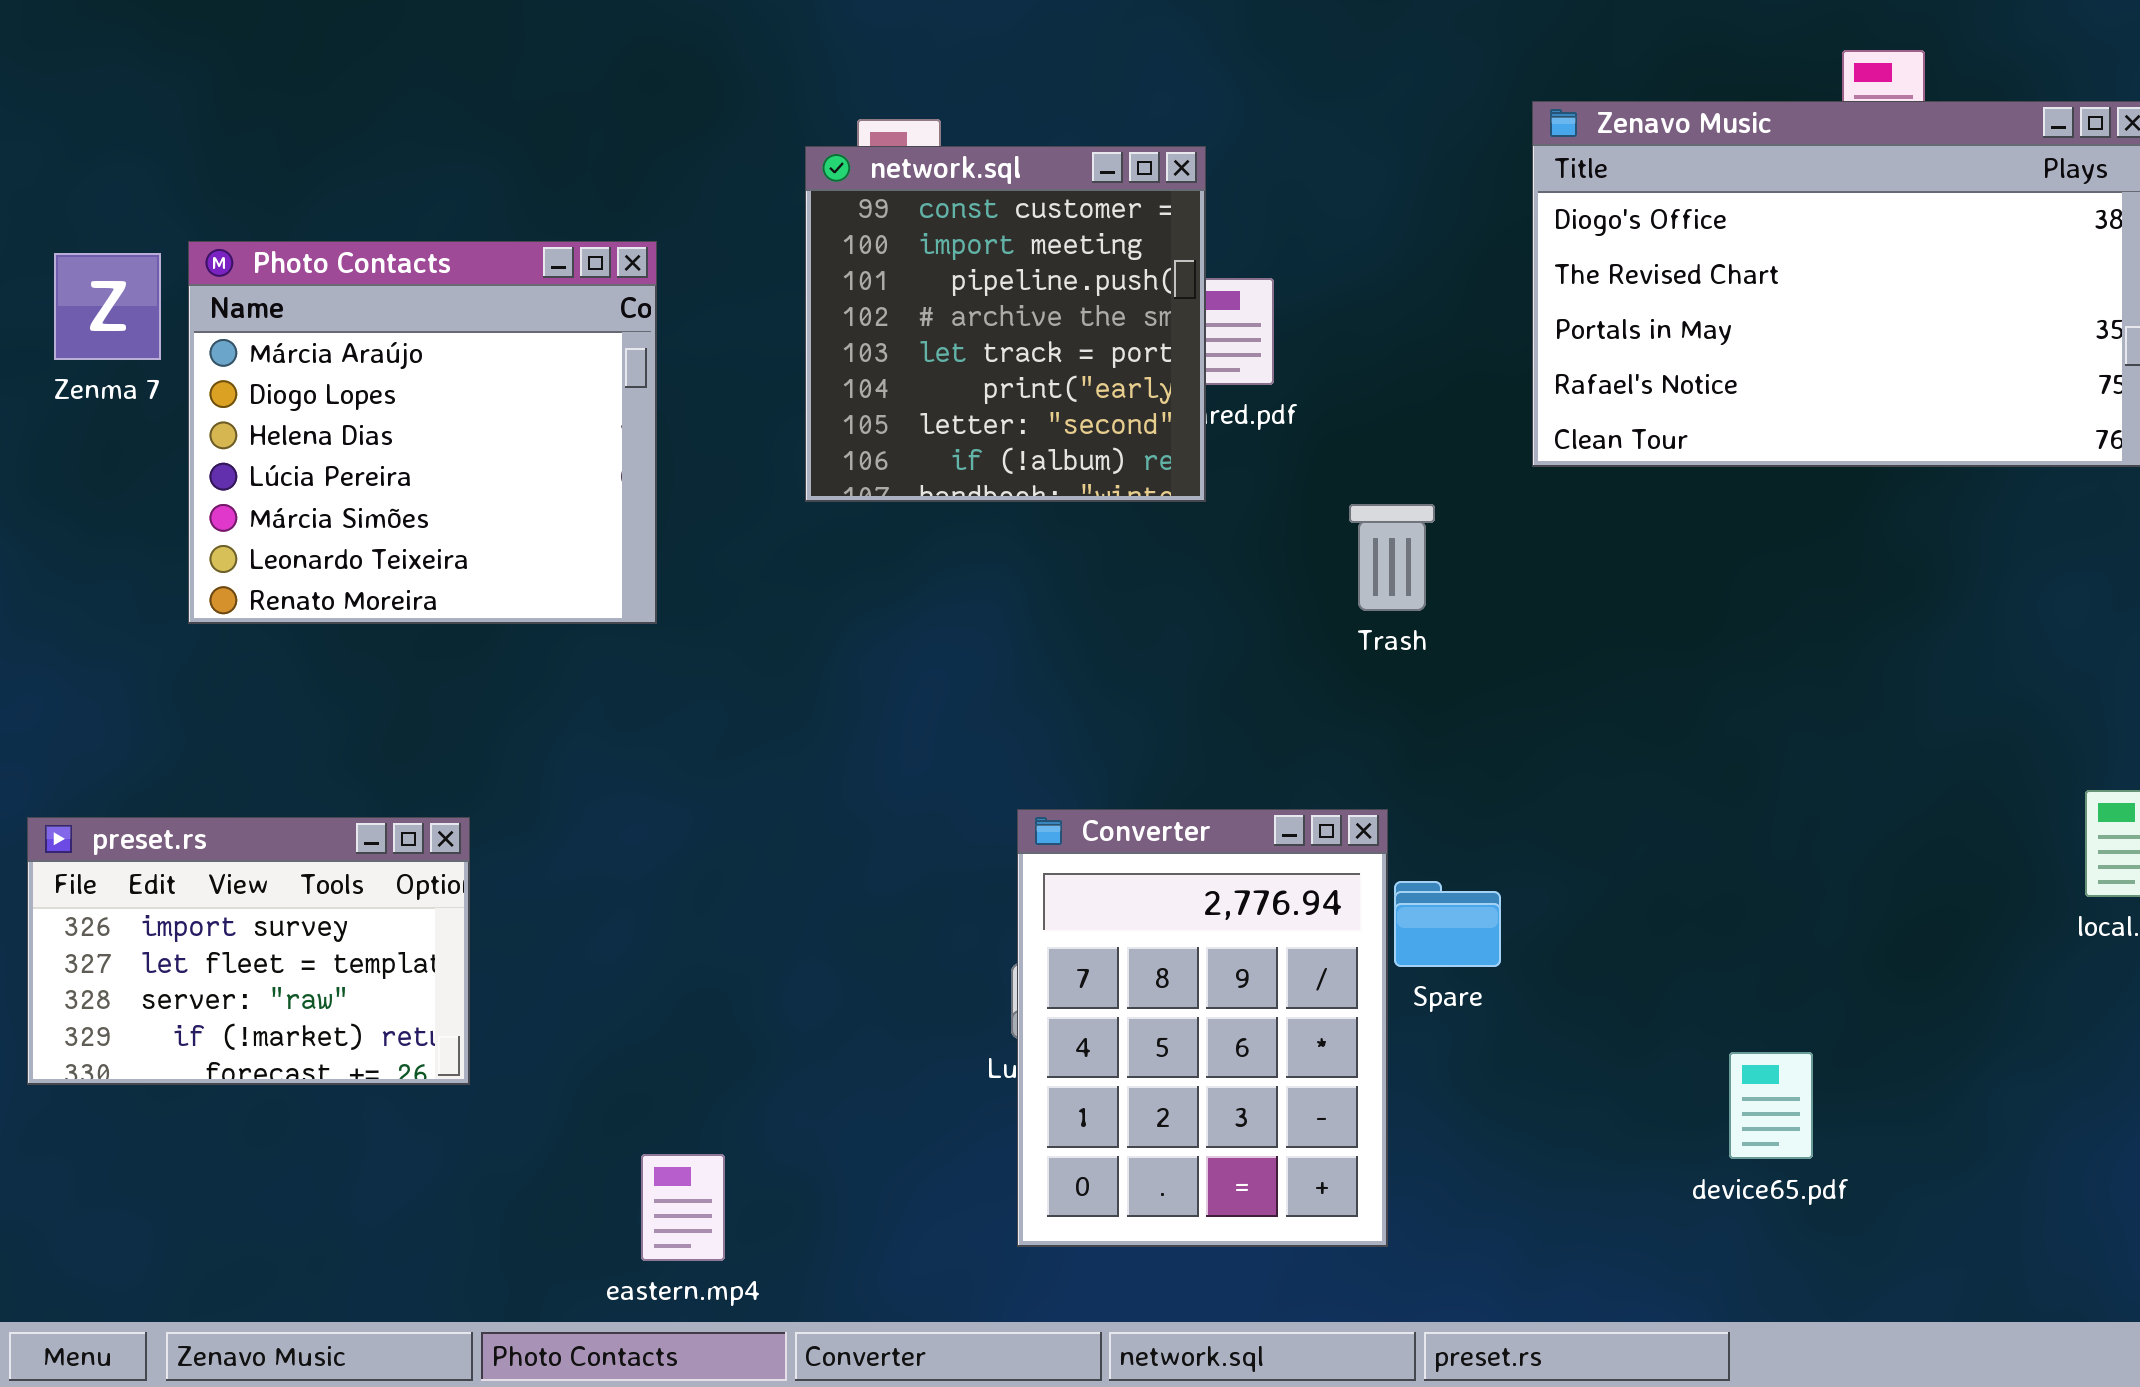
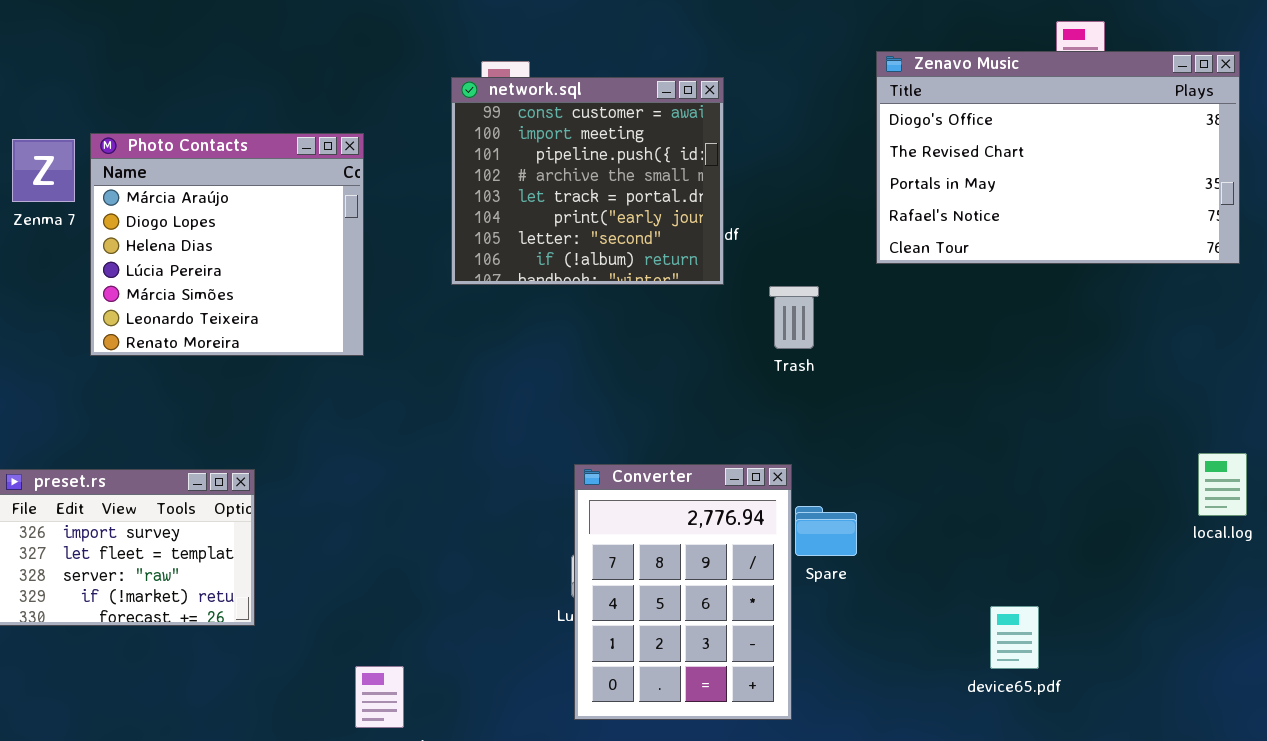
network.sql: [805,146,1206,502] -> [451,77,724,285], resized

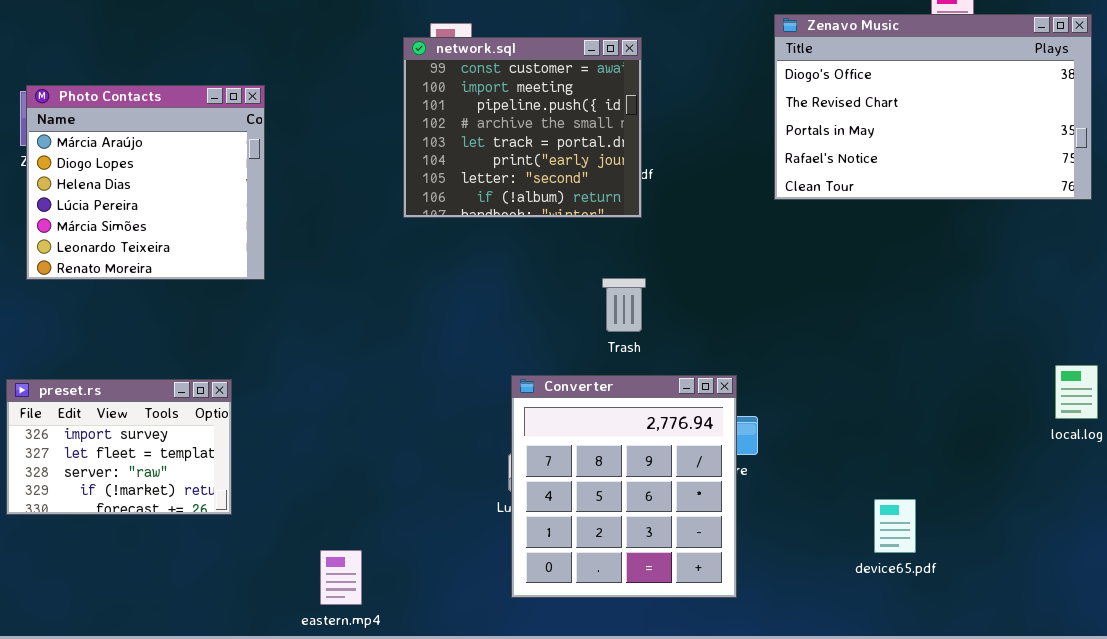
Photo Contacts: [90,133,364,356] -> [26,85,265,280], moved
Trash: [769,286,819,349] -> [602,278,646,332], moved
Converter: [574,464,792,720] -> [511,375,737,598], resized

